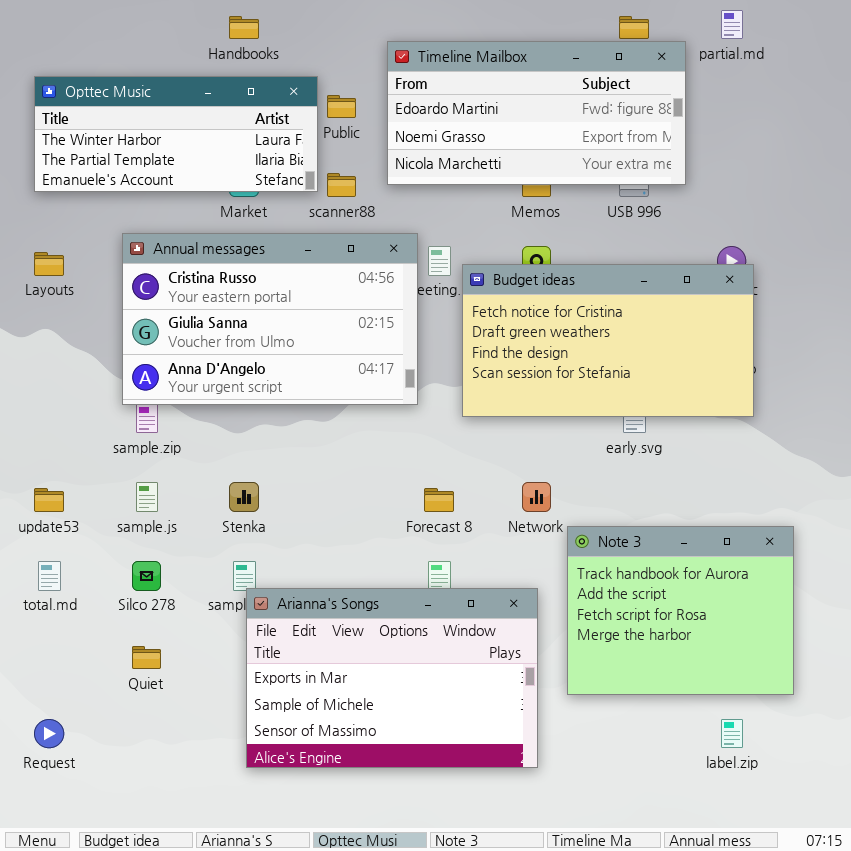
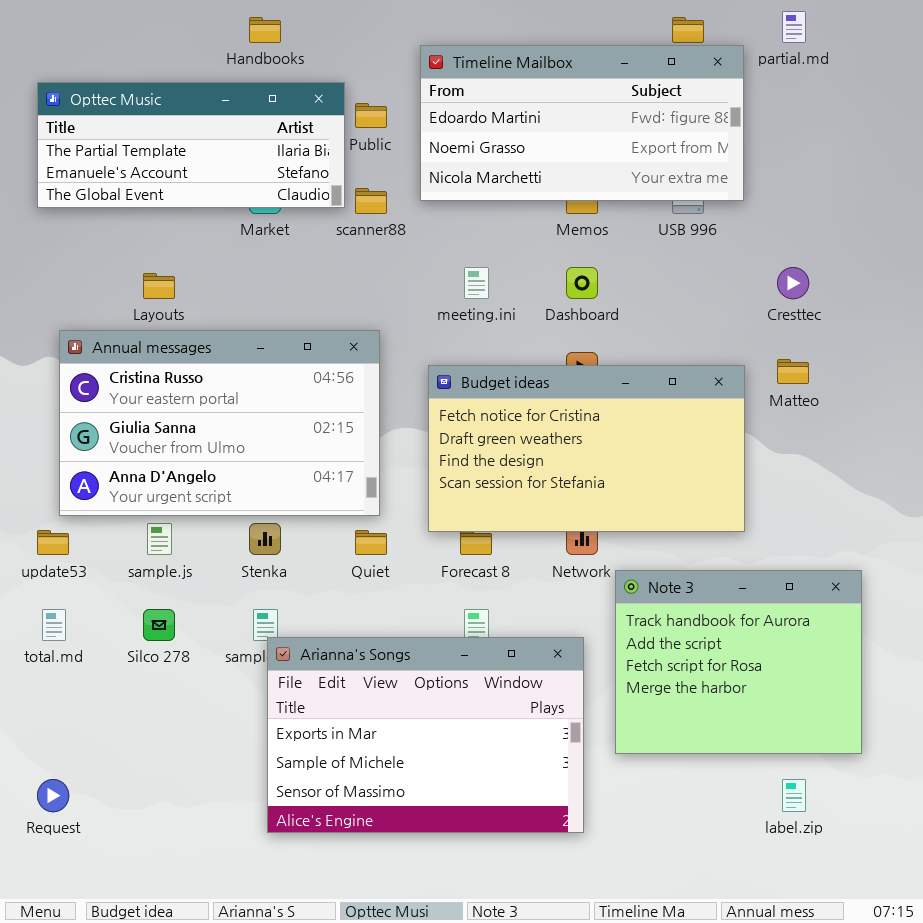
Opttec Music: [34,76,318,192] -> [37,82,345,208], scrolled down 1 row
Annual messages: [122,233,418,405] -> [59,330,380,516], moved
Layouts: [34,252,64,276] -> [143,273,175,299], moved
Budget ideas: [462,264,754,417] -> [428,365,745,532], moved
Quiet: [132,646,161,669] -> [355,530,387,555], moved

